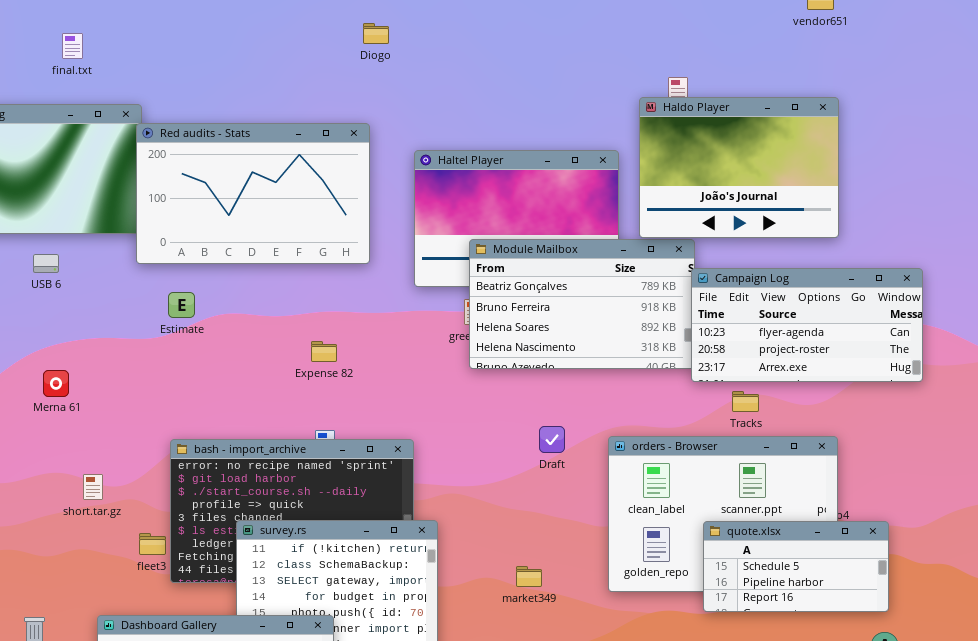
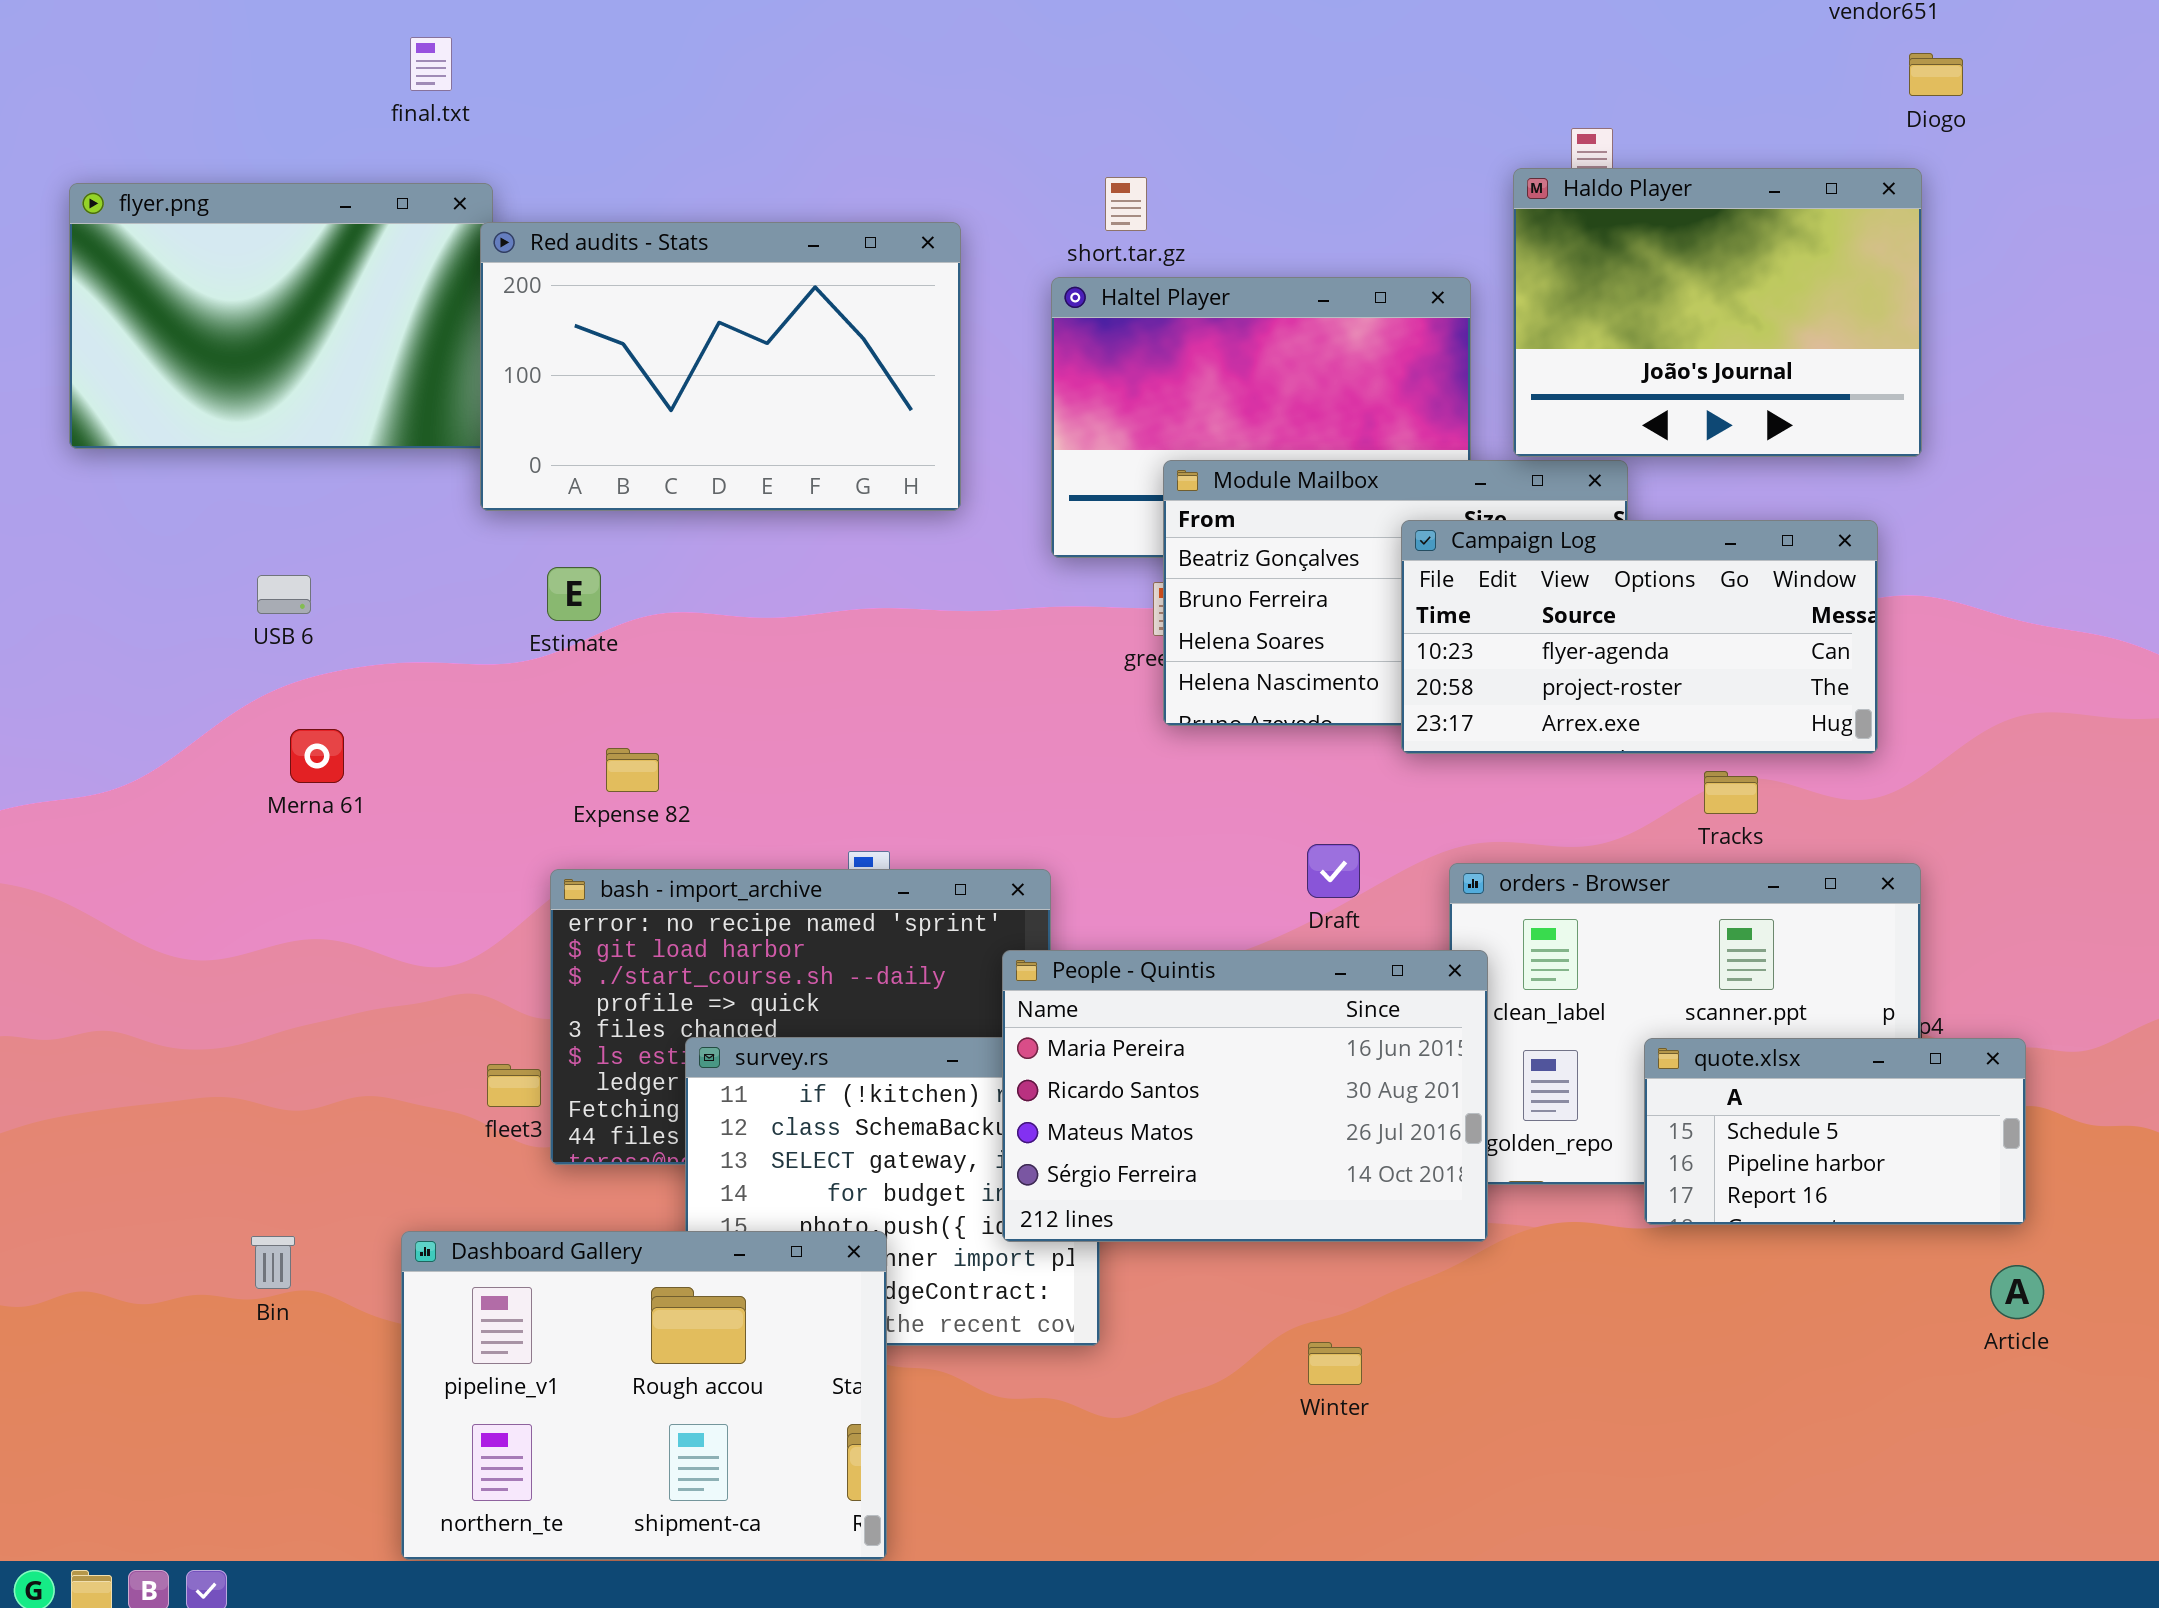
Diogo: [363,23,389,44] -> [1909,53,1963,96], moved
final.txt: [62,33,83,59] -> [410,37,452,91], moved
USB 6: [33,254,59,273] -> [257,575,311,614], moved
Campaign Log: [691,268,923,382] -> [1401,520,1878,754], moved
Expense 82: [311,341,337,362] -> [606,748,659,792], moved
short.tar.gz: [83,474,103,500] -> [1105,177,1147,231], moved
People - Quintis: none -> [1002,950,1488,1242], opened

